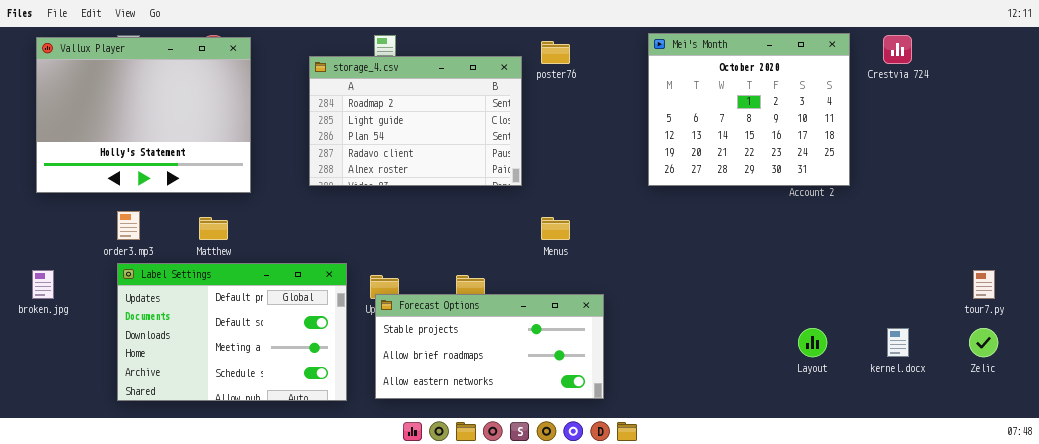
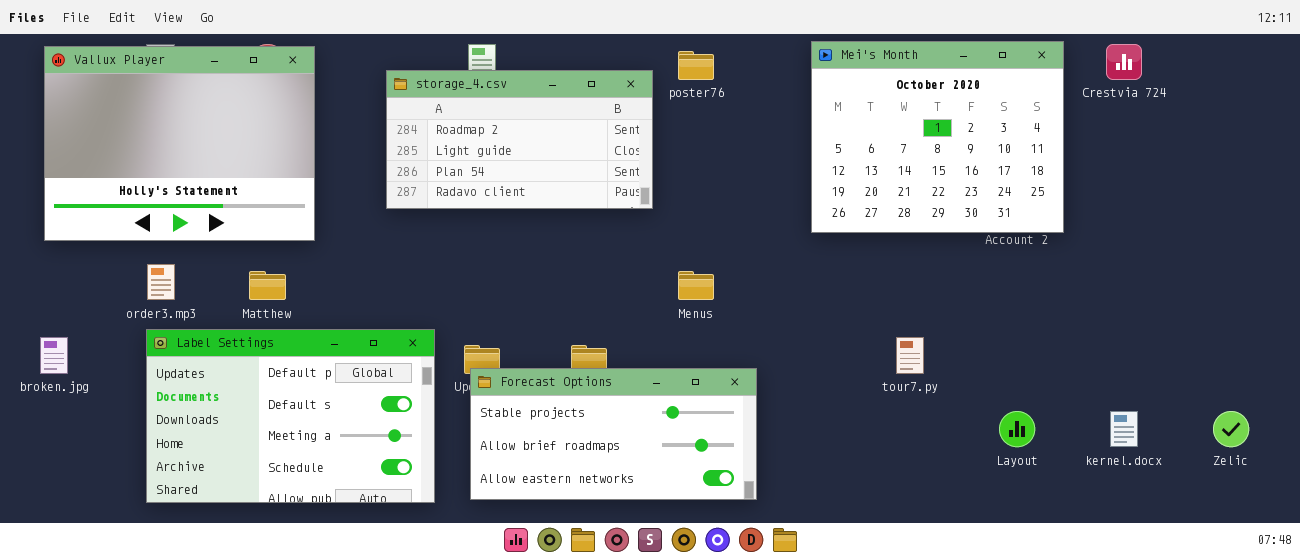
storage_4.csv: [309,56,522,186] -> [386,70,653,209], resized
tour7.py: [973,270,995,299] -> [896,337,924,374], moved

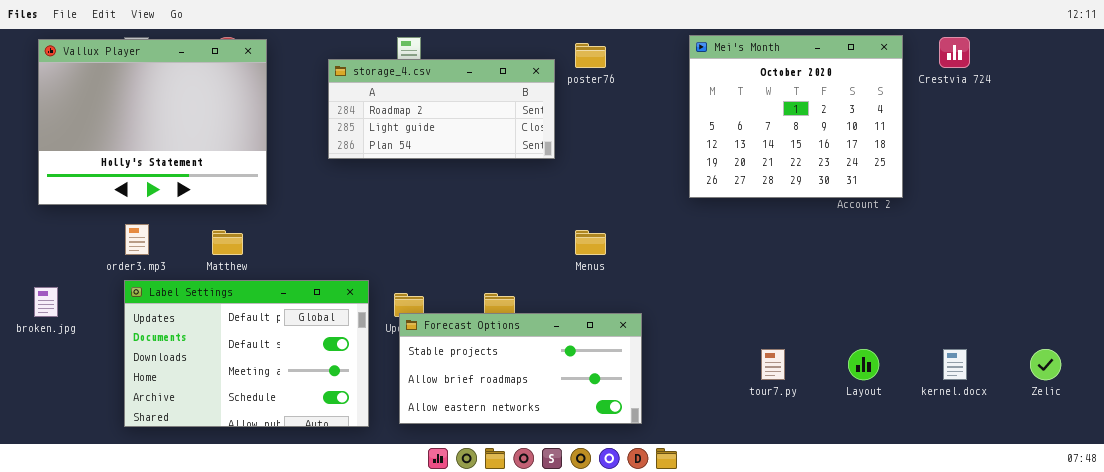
storage_4.csv: [386,70,653,209] -> [328,59,555,159], resized
tour7.py: [896,337,924,374] -> [761,349,785,380], moved

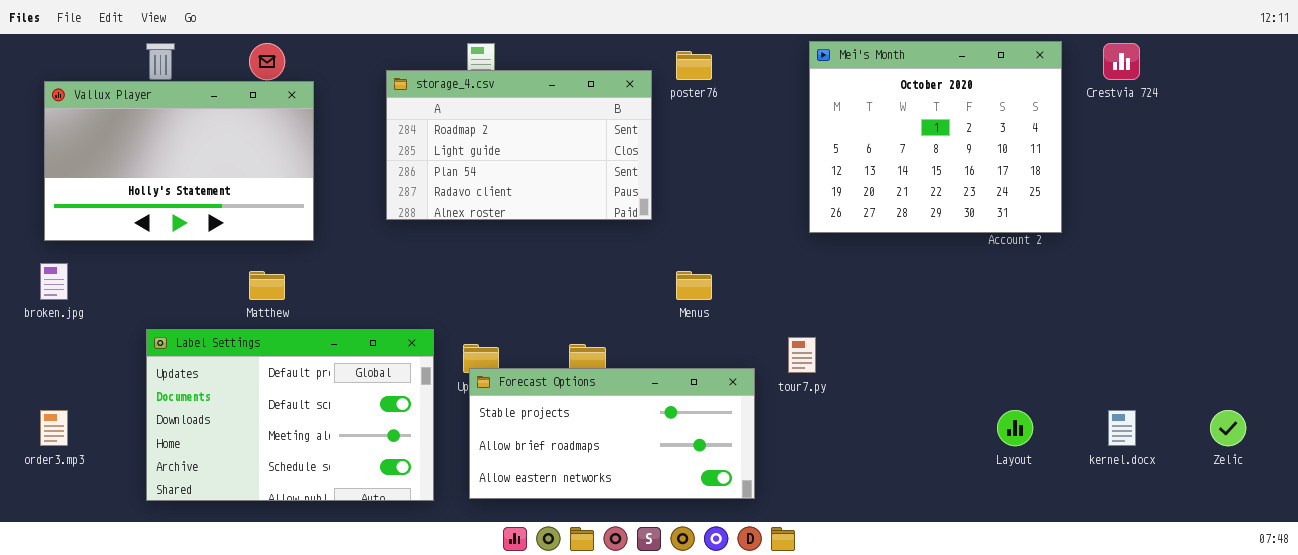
Vallux Player: [38,39,267,205] -> [44,81,314,241], resized
storage_4.csv: [328,59,555,159] -> [386,70,652,220], resized
order3.mp3: [125,224,149,255] -> [40,410,68,446], moved
broken.jpg: [34,287,58,317] -> [40,263,68,300], moved
tour7.py: [761,349,785,380] -> [788,337,816,373], moved

